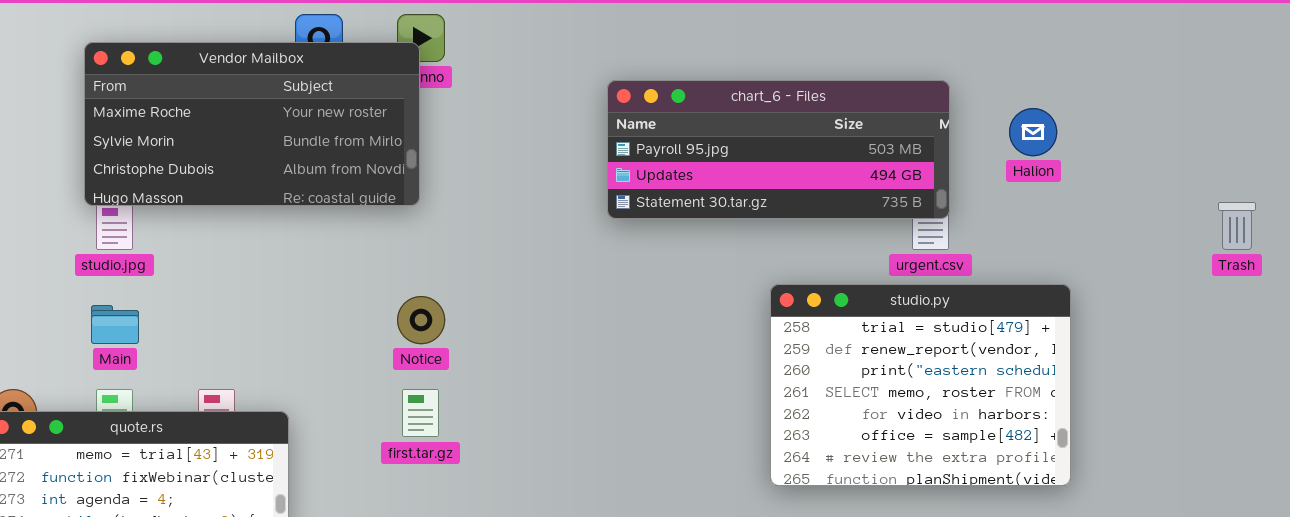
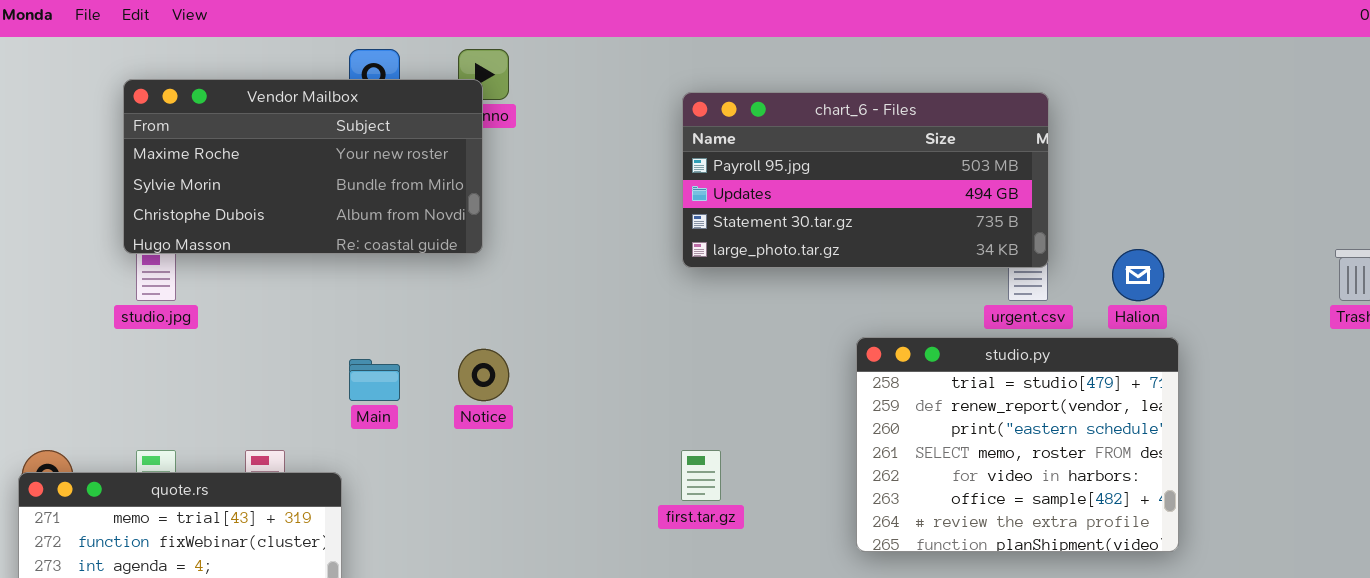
chart_6 - Files: [607,80,950,219] -> [682,92,1049,268], resized
Halion: [1009,108,1057,156] -> [1112,249,1164,301], moved
Main: [91,305,139,344] -> [349,359,400,401], moved
first.tar.gz: [402,389,439,437] -> [681,450,721,501], moved

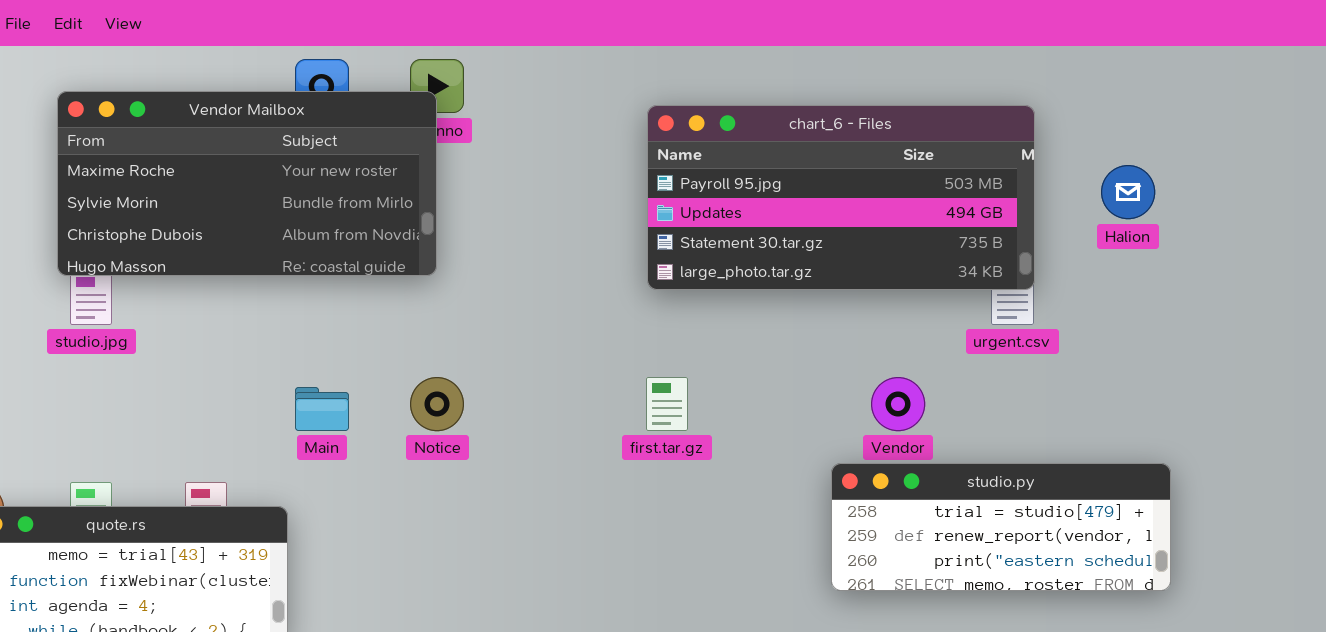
Halion: [1112,249,1164,301] -> [1101,165,1155,219], moved
studio.py: [856,337,1179,552] -> [831,463,1171,591], resized
first.tar.gz: [681,450,721,501] -> [646,377,688,431], moved

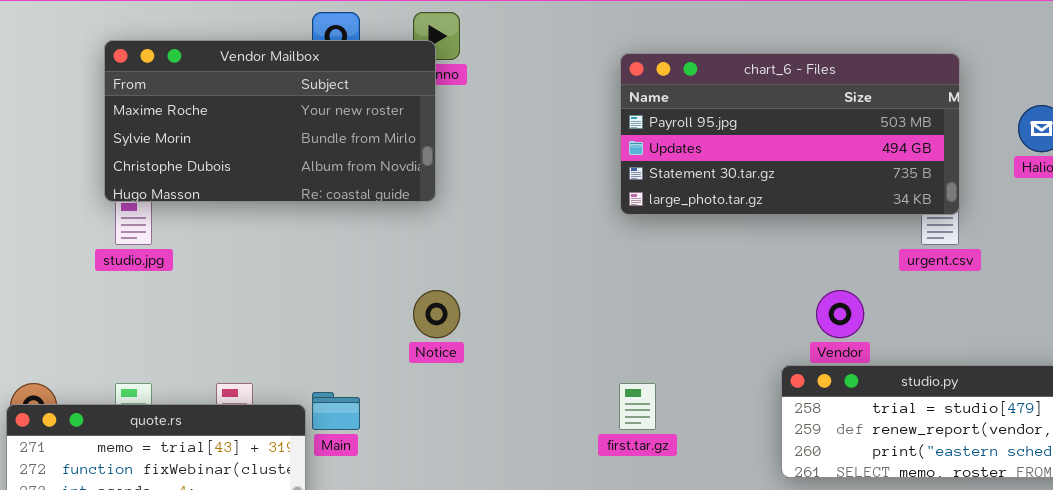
first.tar.gz: [646,377,688,431] -> [619,383,656,430], moved
Main: [295,387,349,431] -> [312,392,360,430], moved

